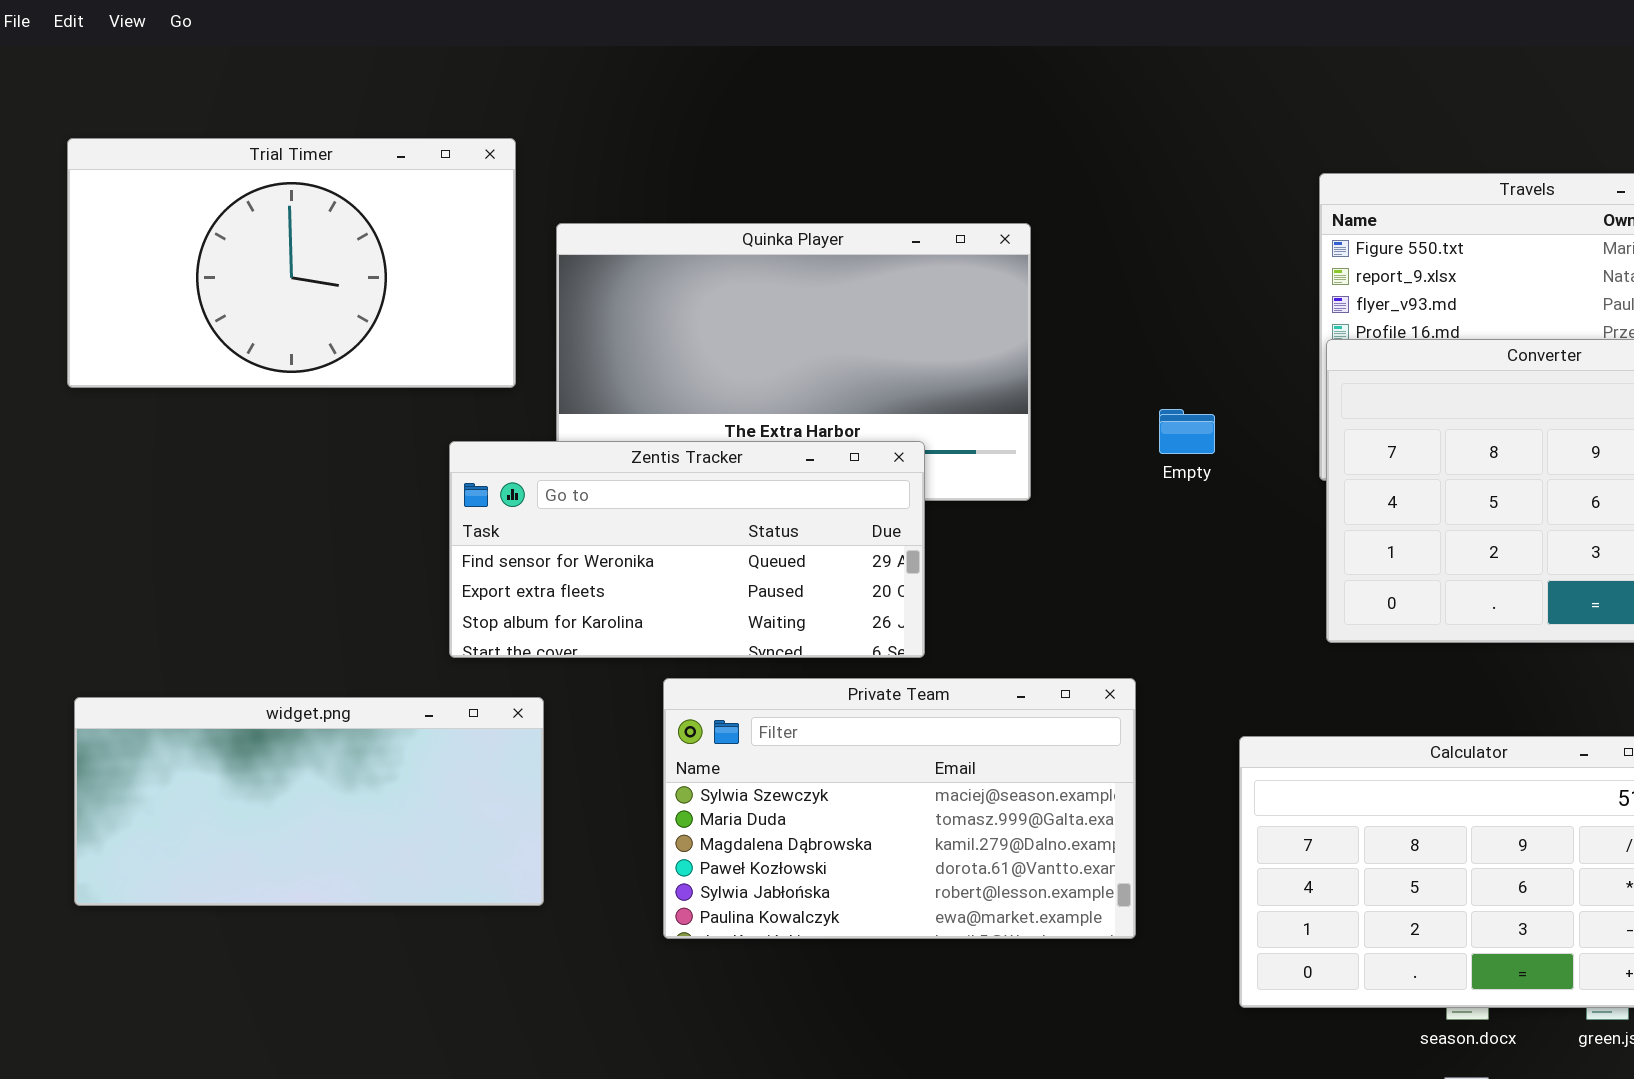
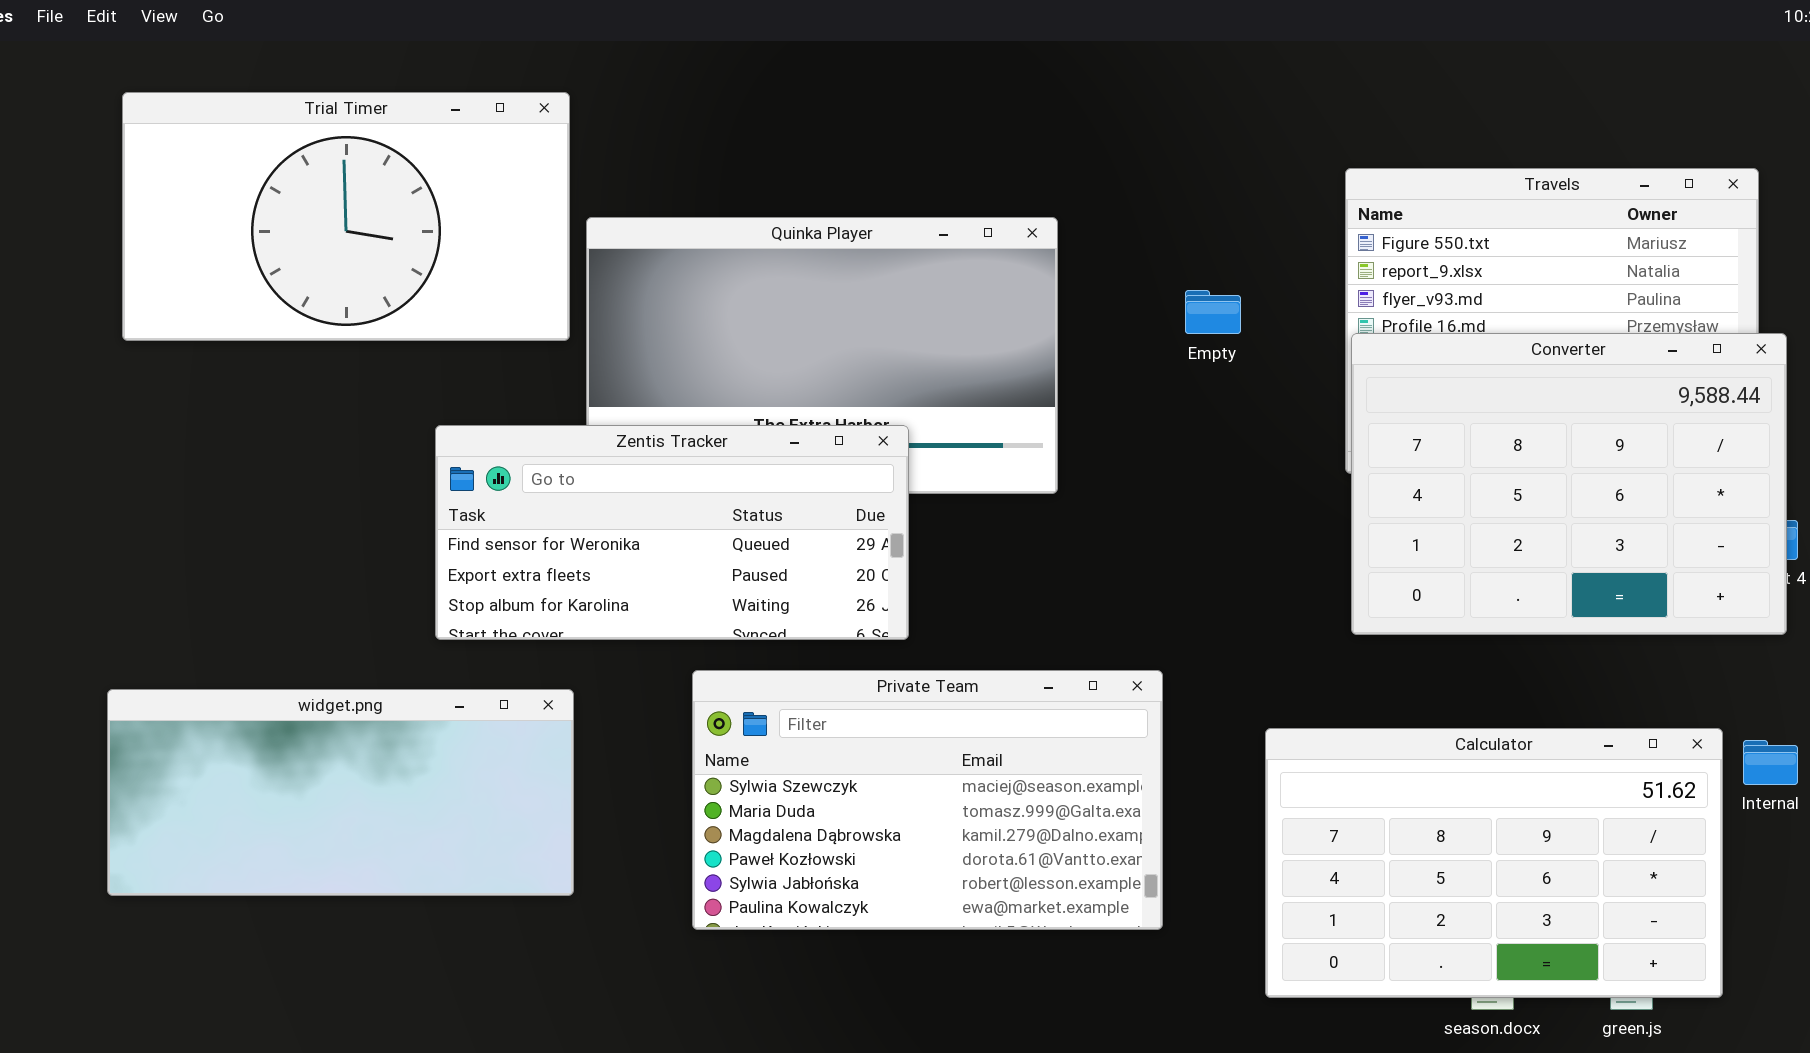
Trial Timer: [67,138,516,388] -> [122,92,570,341], moved
Empty: [1159,409,1215,454] -> [1185,290,1241,334], moved
Zentis Tracker: [449,441,925,658] -> [435,425,909,640], moved

